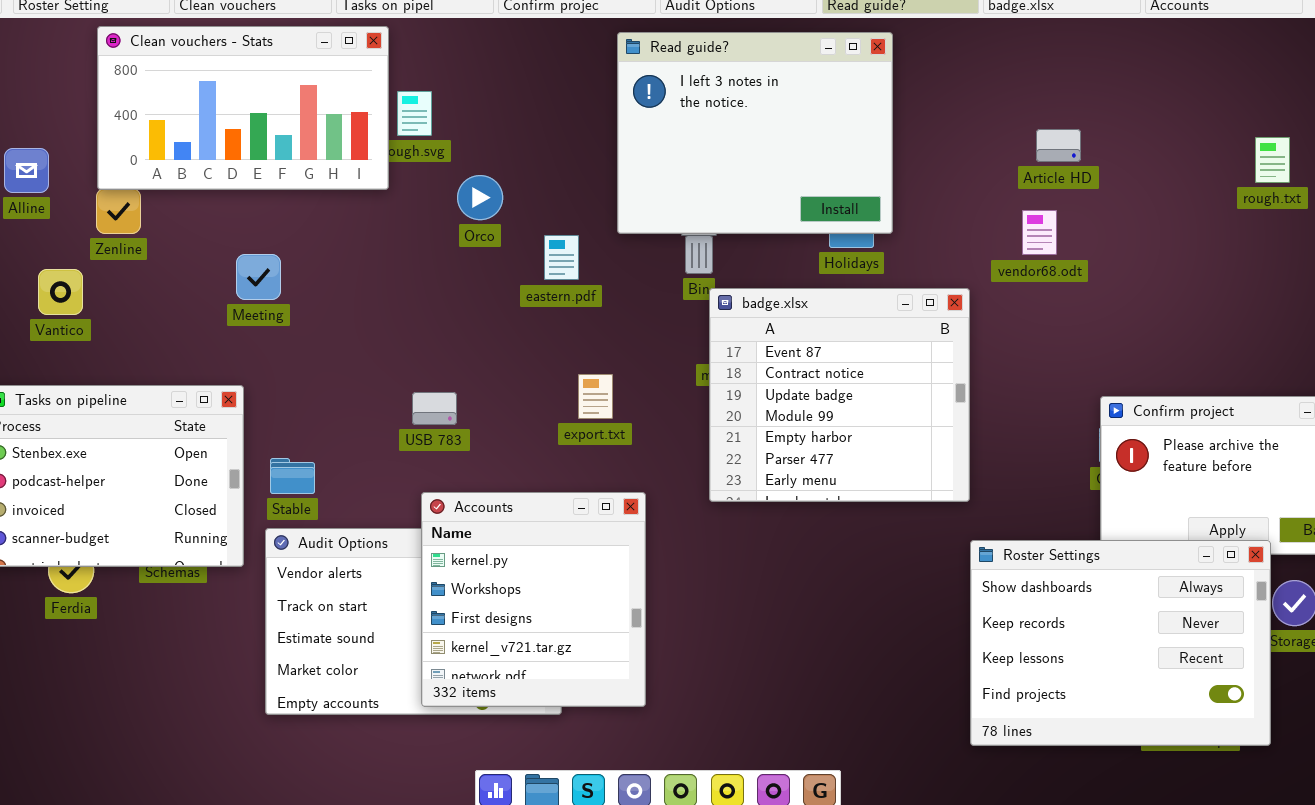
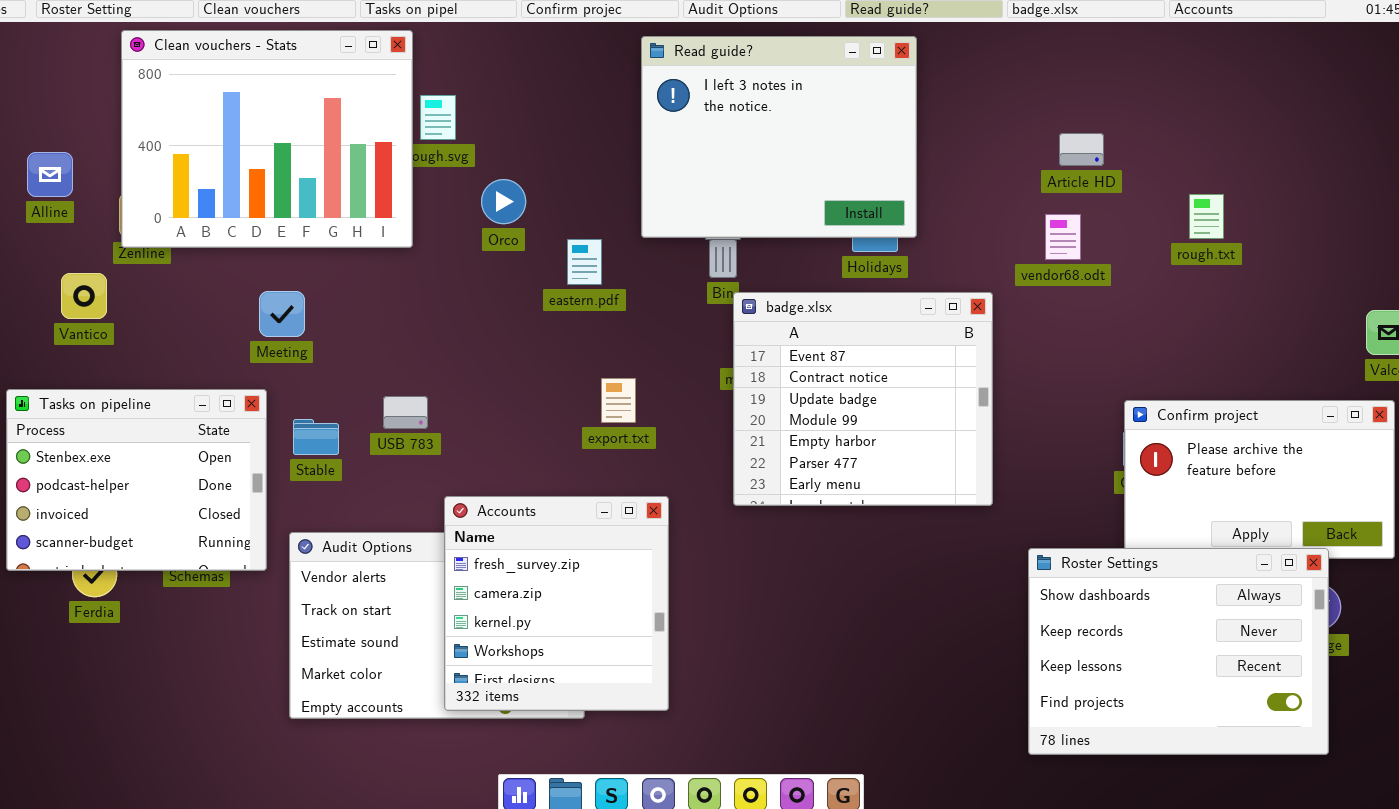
Clean vouchers - Stats: [97,26,389,190] -> [121,30,413,248], resized
rough.txt: [1255,137,1290,183] -> [1189,194,1224,239], moved
Meeting: [236,254,281,300] -> [259,291,305,337], moved
USB 783: [412,392,457,425] -> [383,396,428,429], moved
Stable: [270,458,315,494] -> [293,419,339,455], moved
Accounts: [421,492,646,707] -> [444,496,669,711], scrolled up 2 rows
Roster Settings: [970,540,1271,746] -> [1028,548,1329,755], moved

